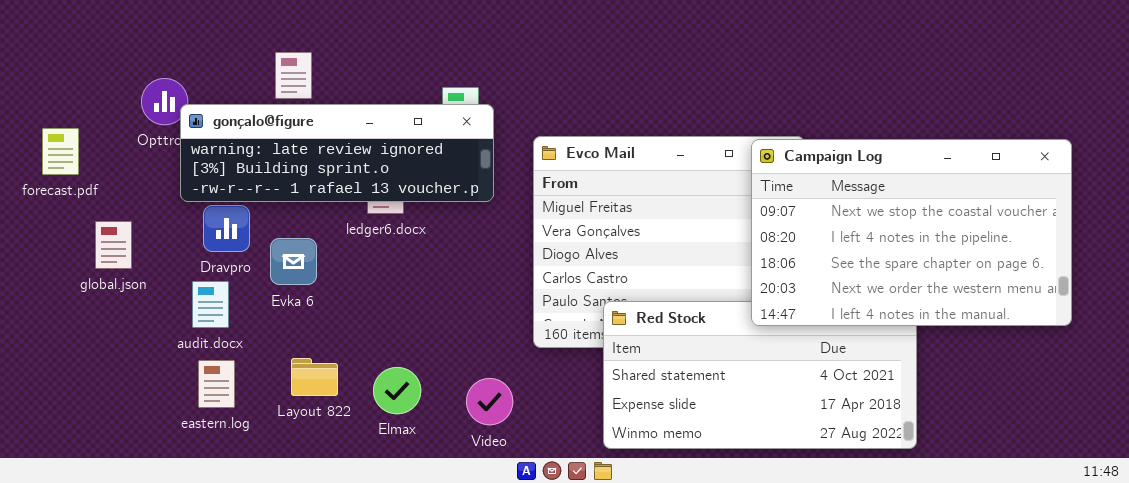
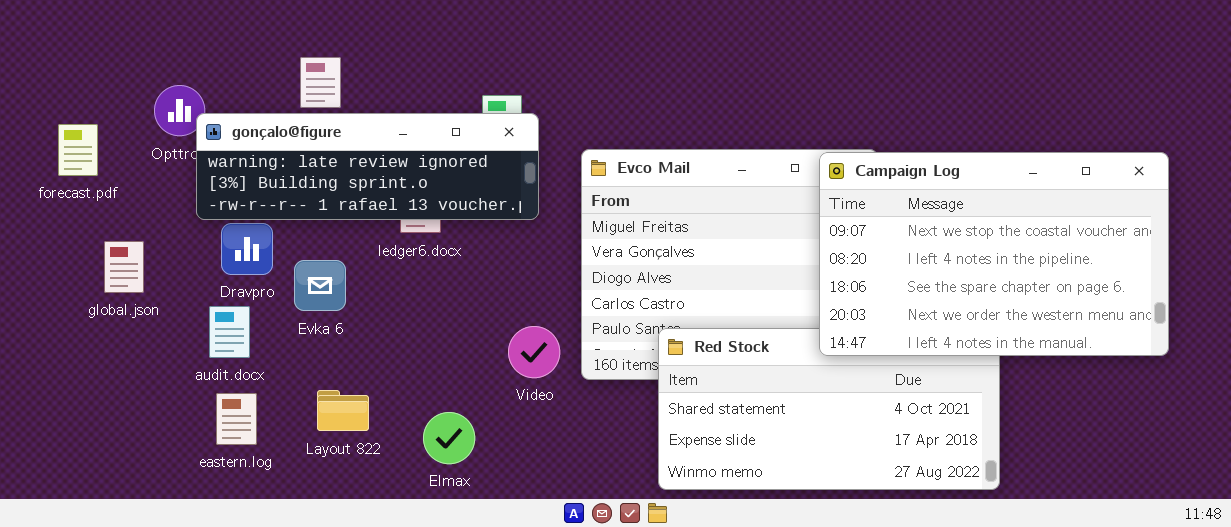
forecast.pdf: [42,128,79,175] -> [58,124,98,176], moved
Elmax: [373,367,421,414] -> [423,412,475,464], moved
Video: [466,378,513,425] -> [508,326,560,378], moved

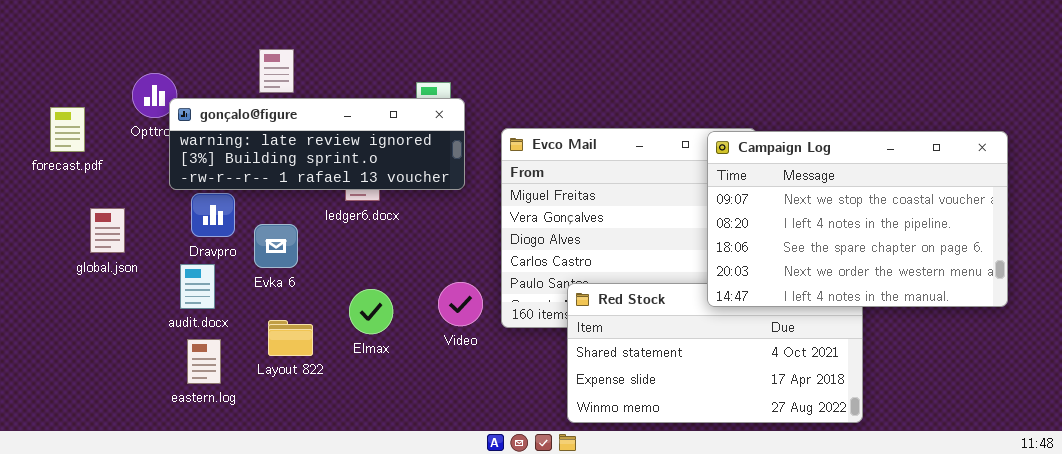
Layout 822: [317,390,369,431] -> [268,320,313,356], moved
Elmax: [423,412,475,464] -> [349,289,393,334], moved

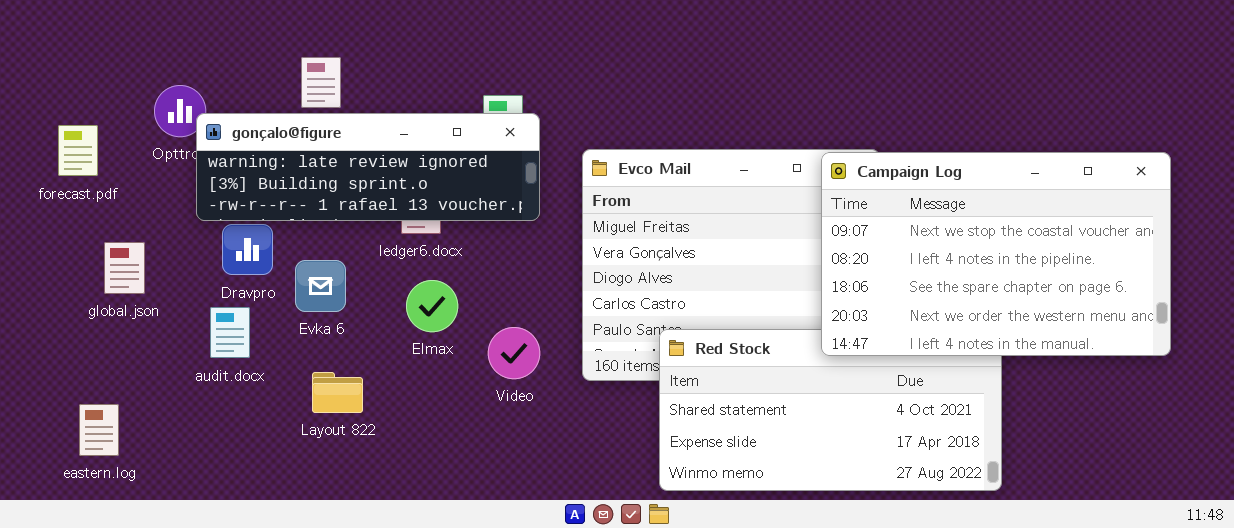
Video: [438,282,483,326] -> [488,327,540,379], moved
Elmax: [349,289,393,334] -> [406,280,458,332], moved
eastern.log: [187,339,221,384] -> [79,404,119,456], moved

